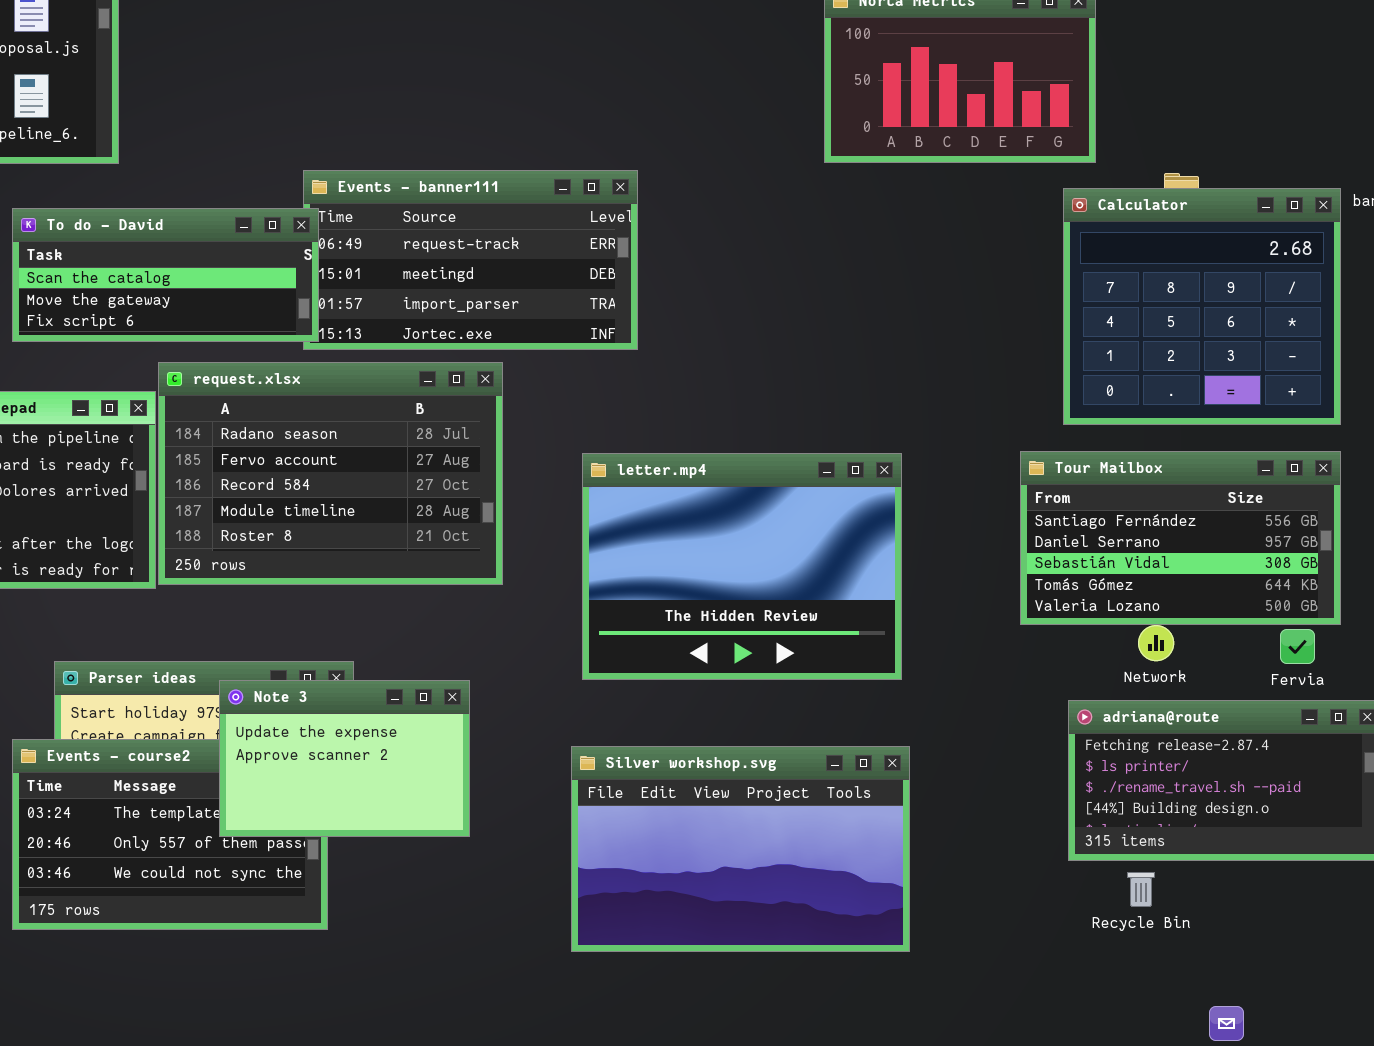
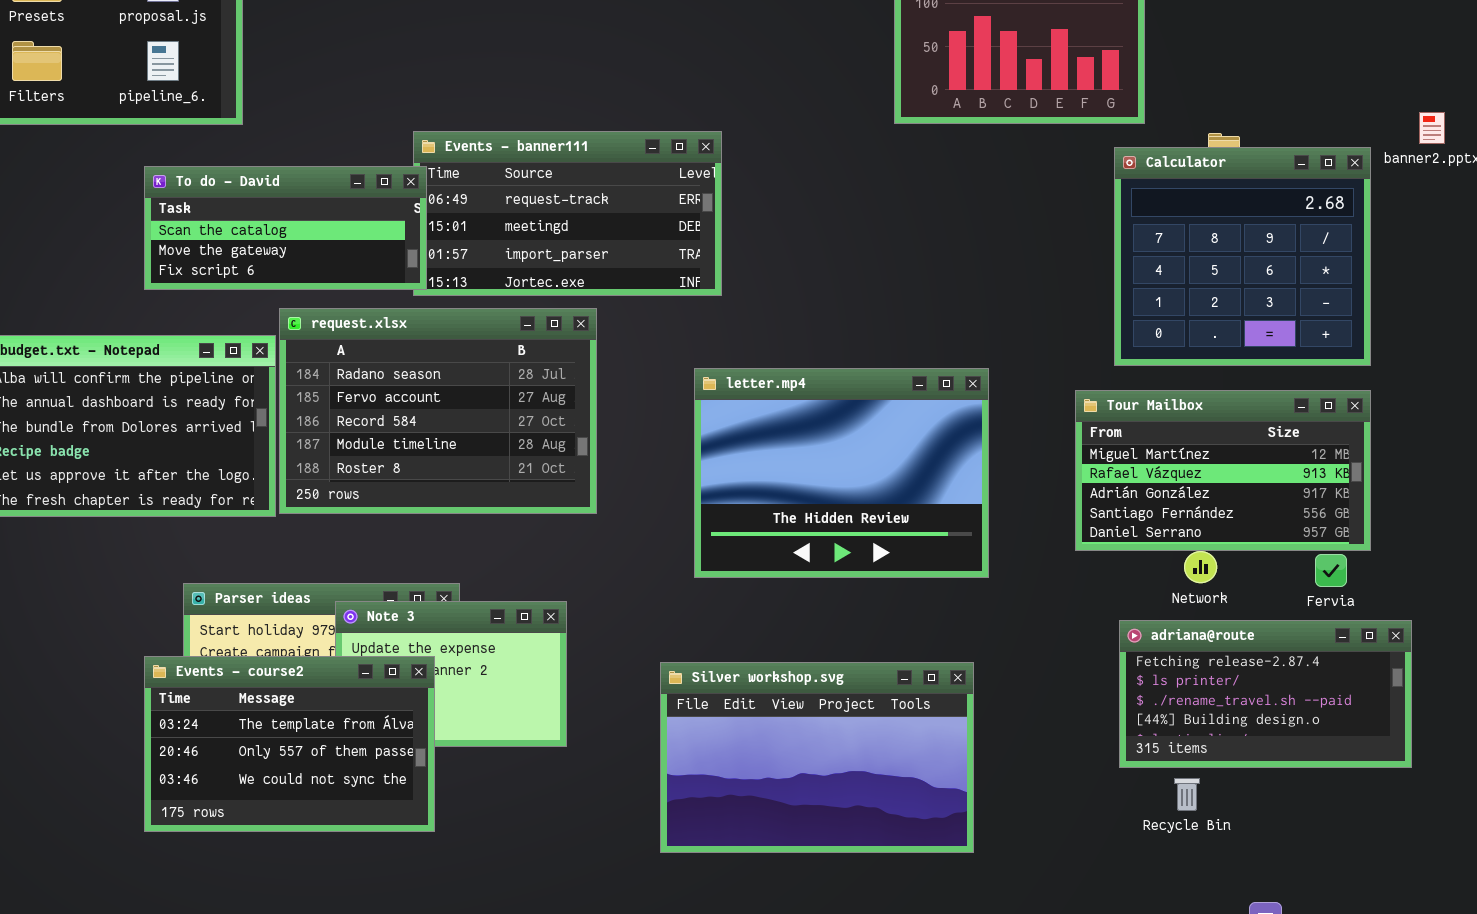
Tour Mailbox: [1020,451,1341,625] -> [1075,390,1371,551], scrolled up 3 rows
letter.mp4: [582,453,902,680] -> [694,368,989,578], moved
Events - course2: [12,739,328,930] -> [144,656,435,832], raised

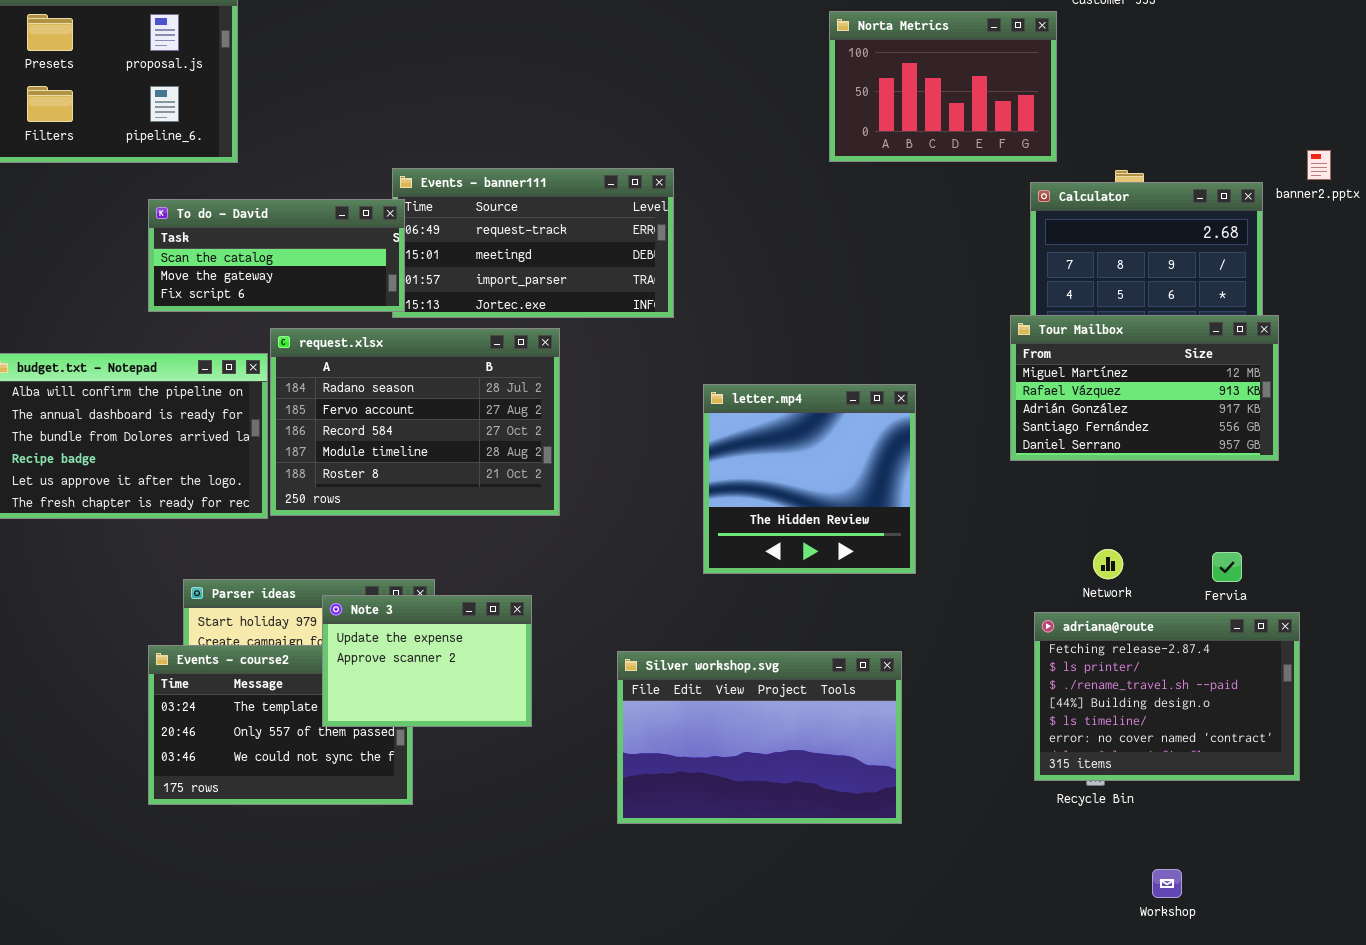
letter.mp4: [694,368,989,578] -> [703,384,916,574], resized
Tour Mailbox: [1075,390,1371,551] -> [1010,315,1279,461], moved
Note 3: [335,601,567,747] -> [322,595,532,727], raised
adriana@route: [1119,620,1412,768] -> [1034,612,1300,781], resized

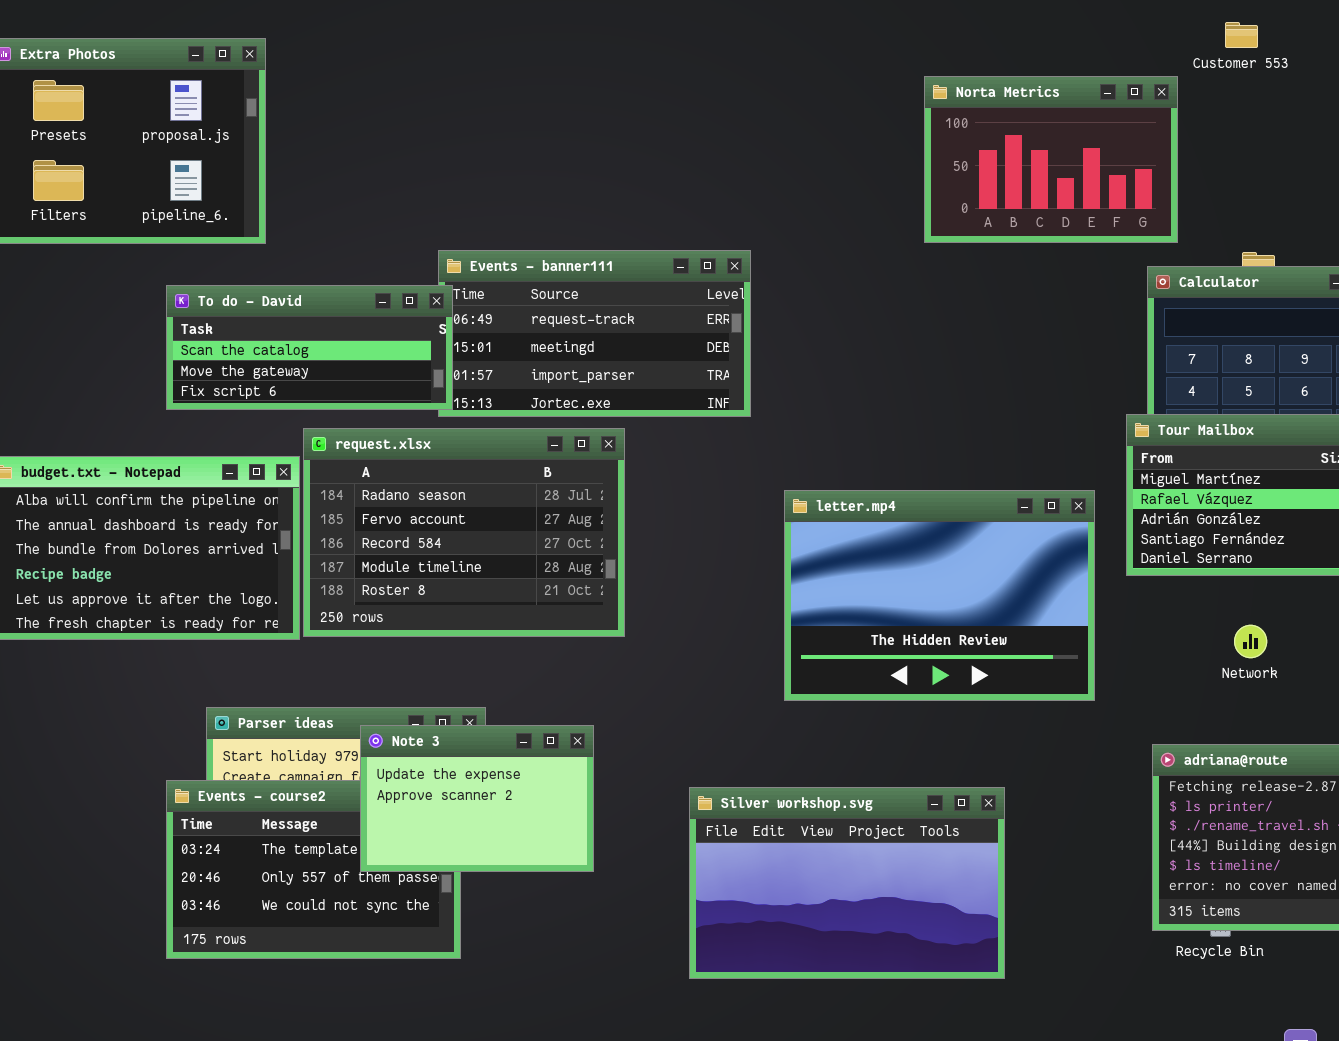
letter.mp4: [703,384,916,574] -> [784,490,1095,701], resized
Network: [1093,549,1123,579] -> [1234,625,1267,658], moved

